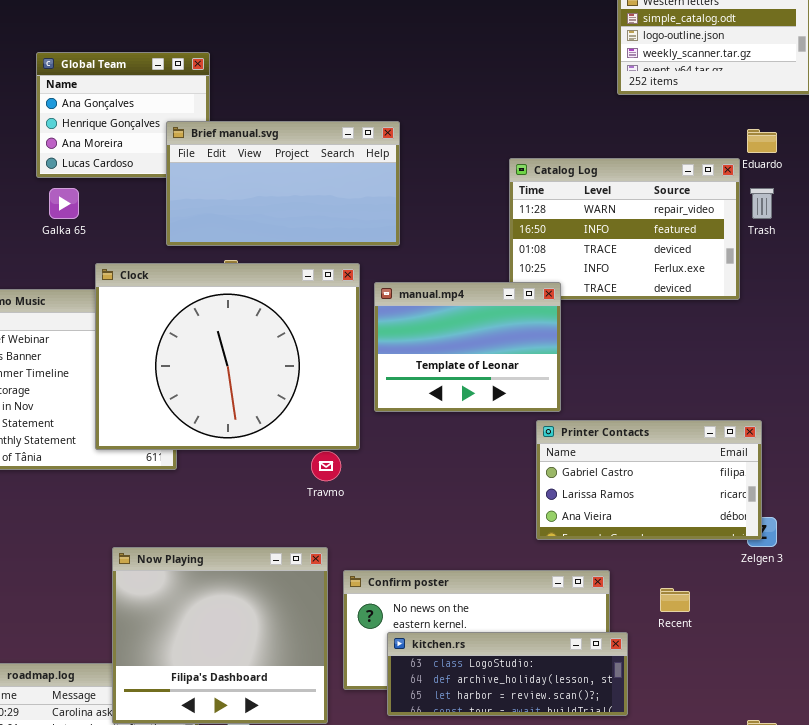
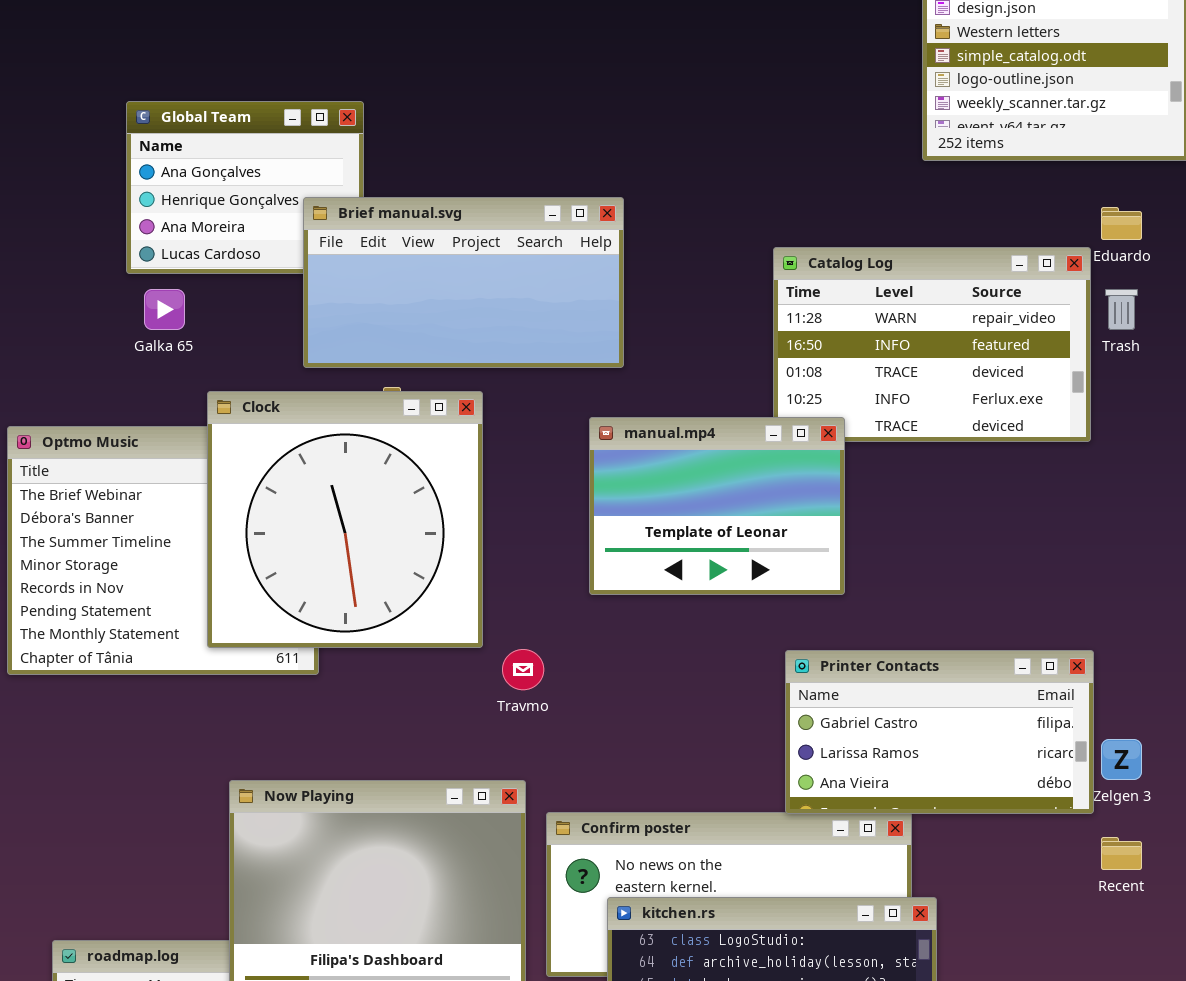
Clock: [95,263,360,450] -> [207,391,483,648], resized
Printer Contacts: [536,420,762,540] -> [785,650,1094,814], moved
Recent: [660,588,690,612] -> [1101,837,1142,870], moved

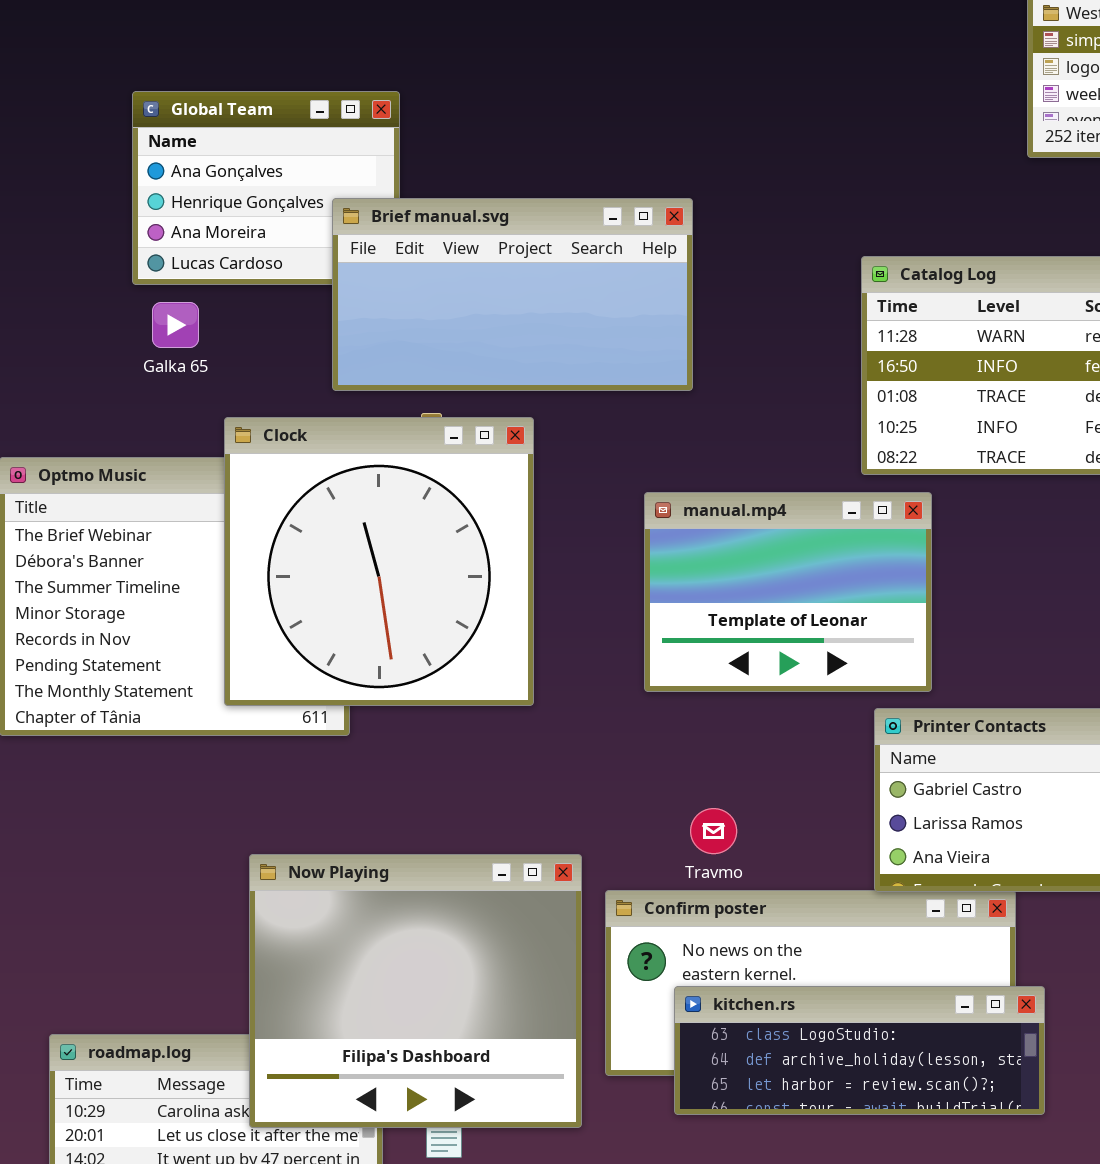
manual.mp4: [589,417,845,595] -> [644,492,932,692], moved
Travmo: [502,649,544,690] -> [690,808,737,854], moved

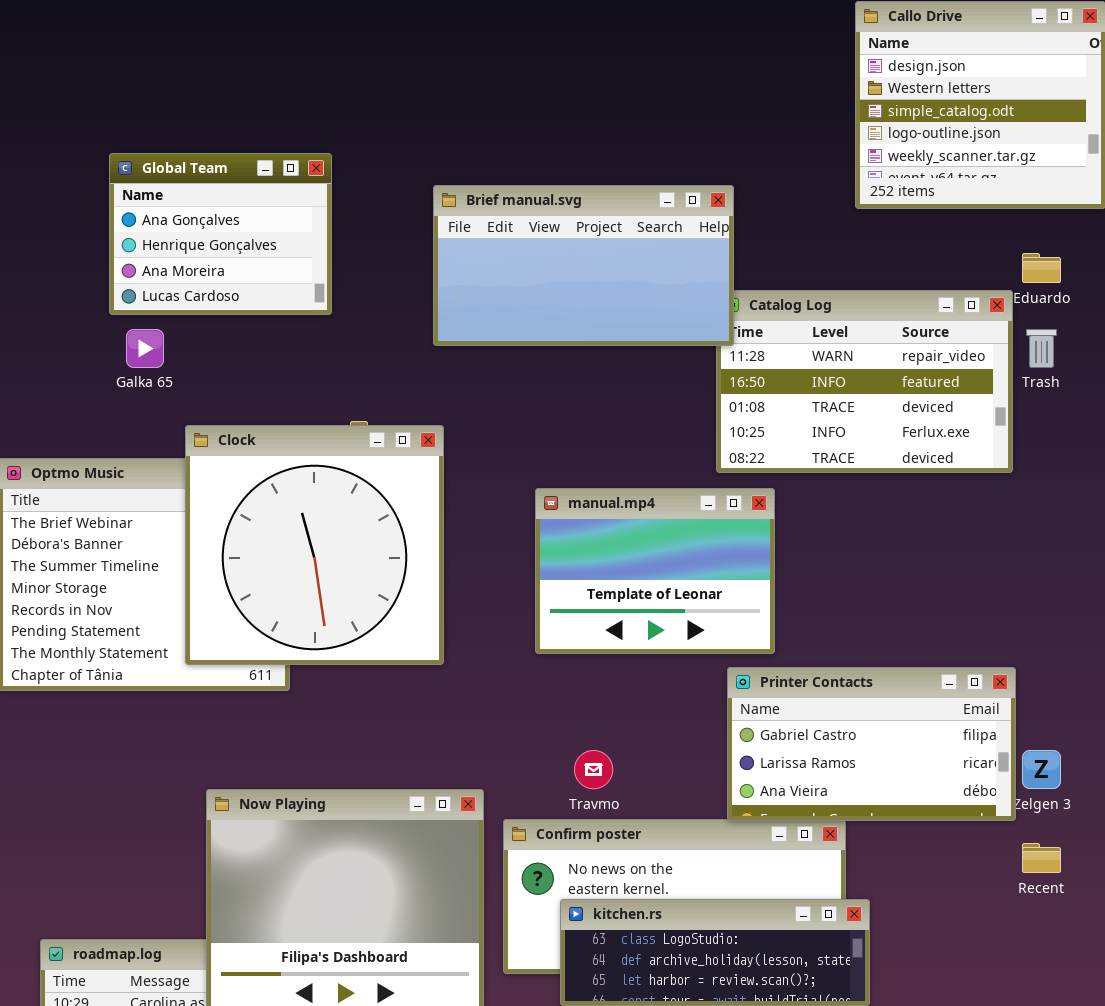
Brief manual.svg: [332,198,693,391] -> [433,185,734,346], moved

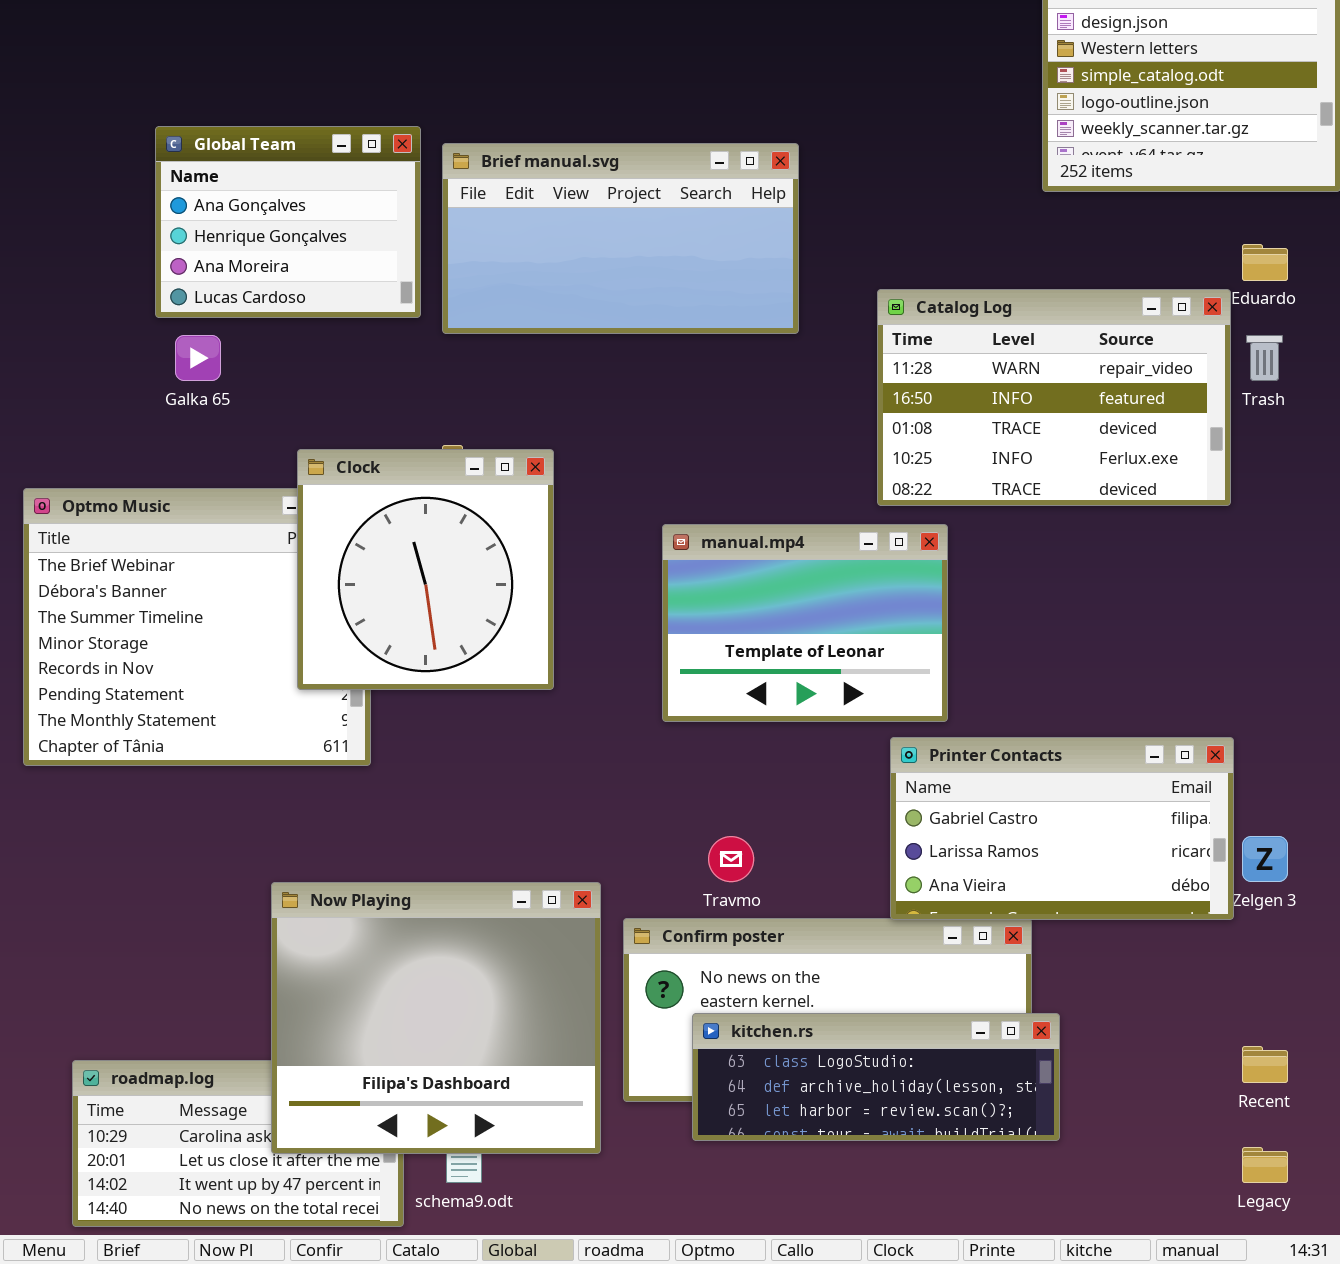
Brief manual.svg: [433,185,734,346] -> [442,143,799,334], moved
Clock: [185,425,444,665] -> [297,449,554,690], resized
Recent: [1022,843,1061,873] -> [1242,1046,1288,1083], moved

